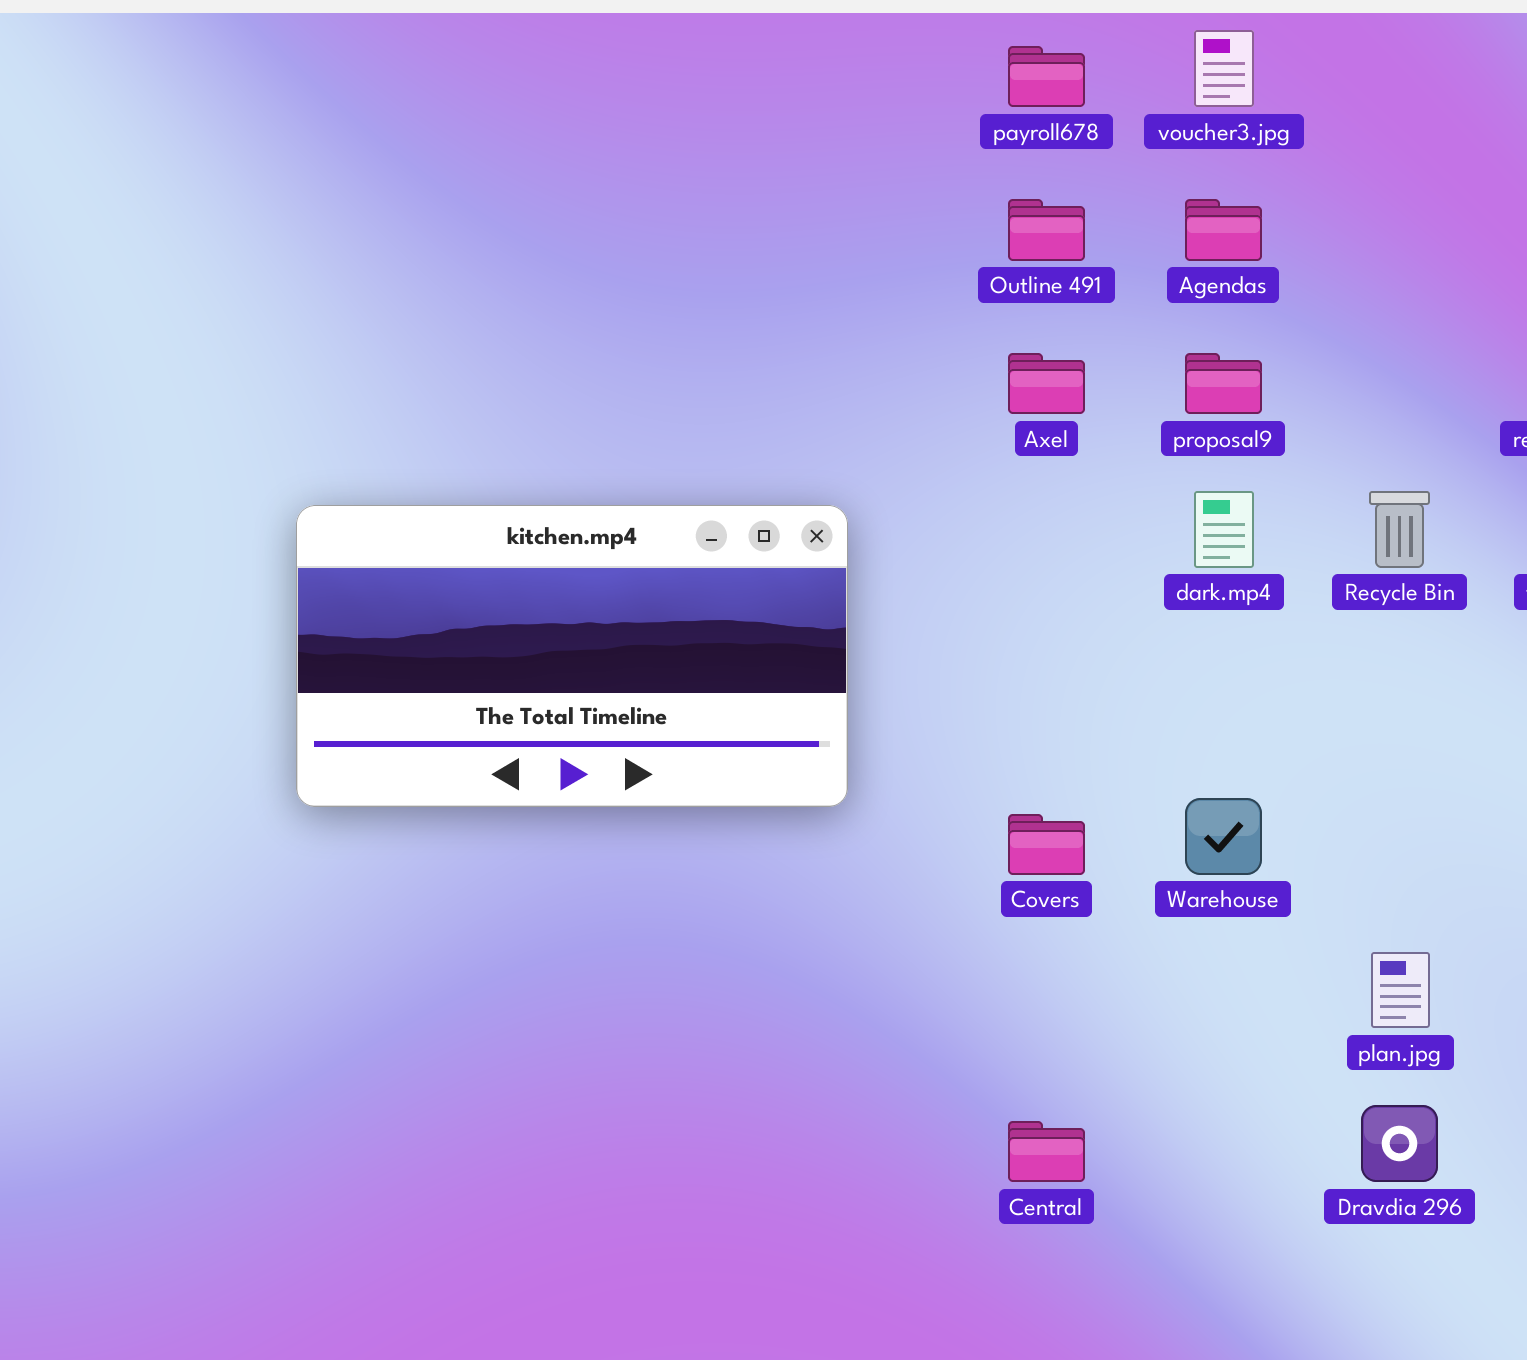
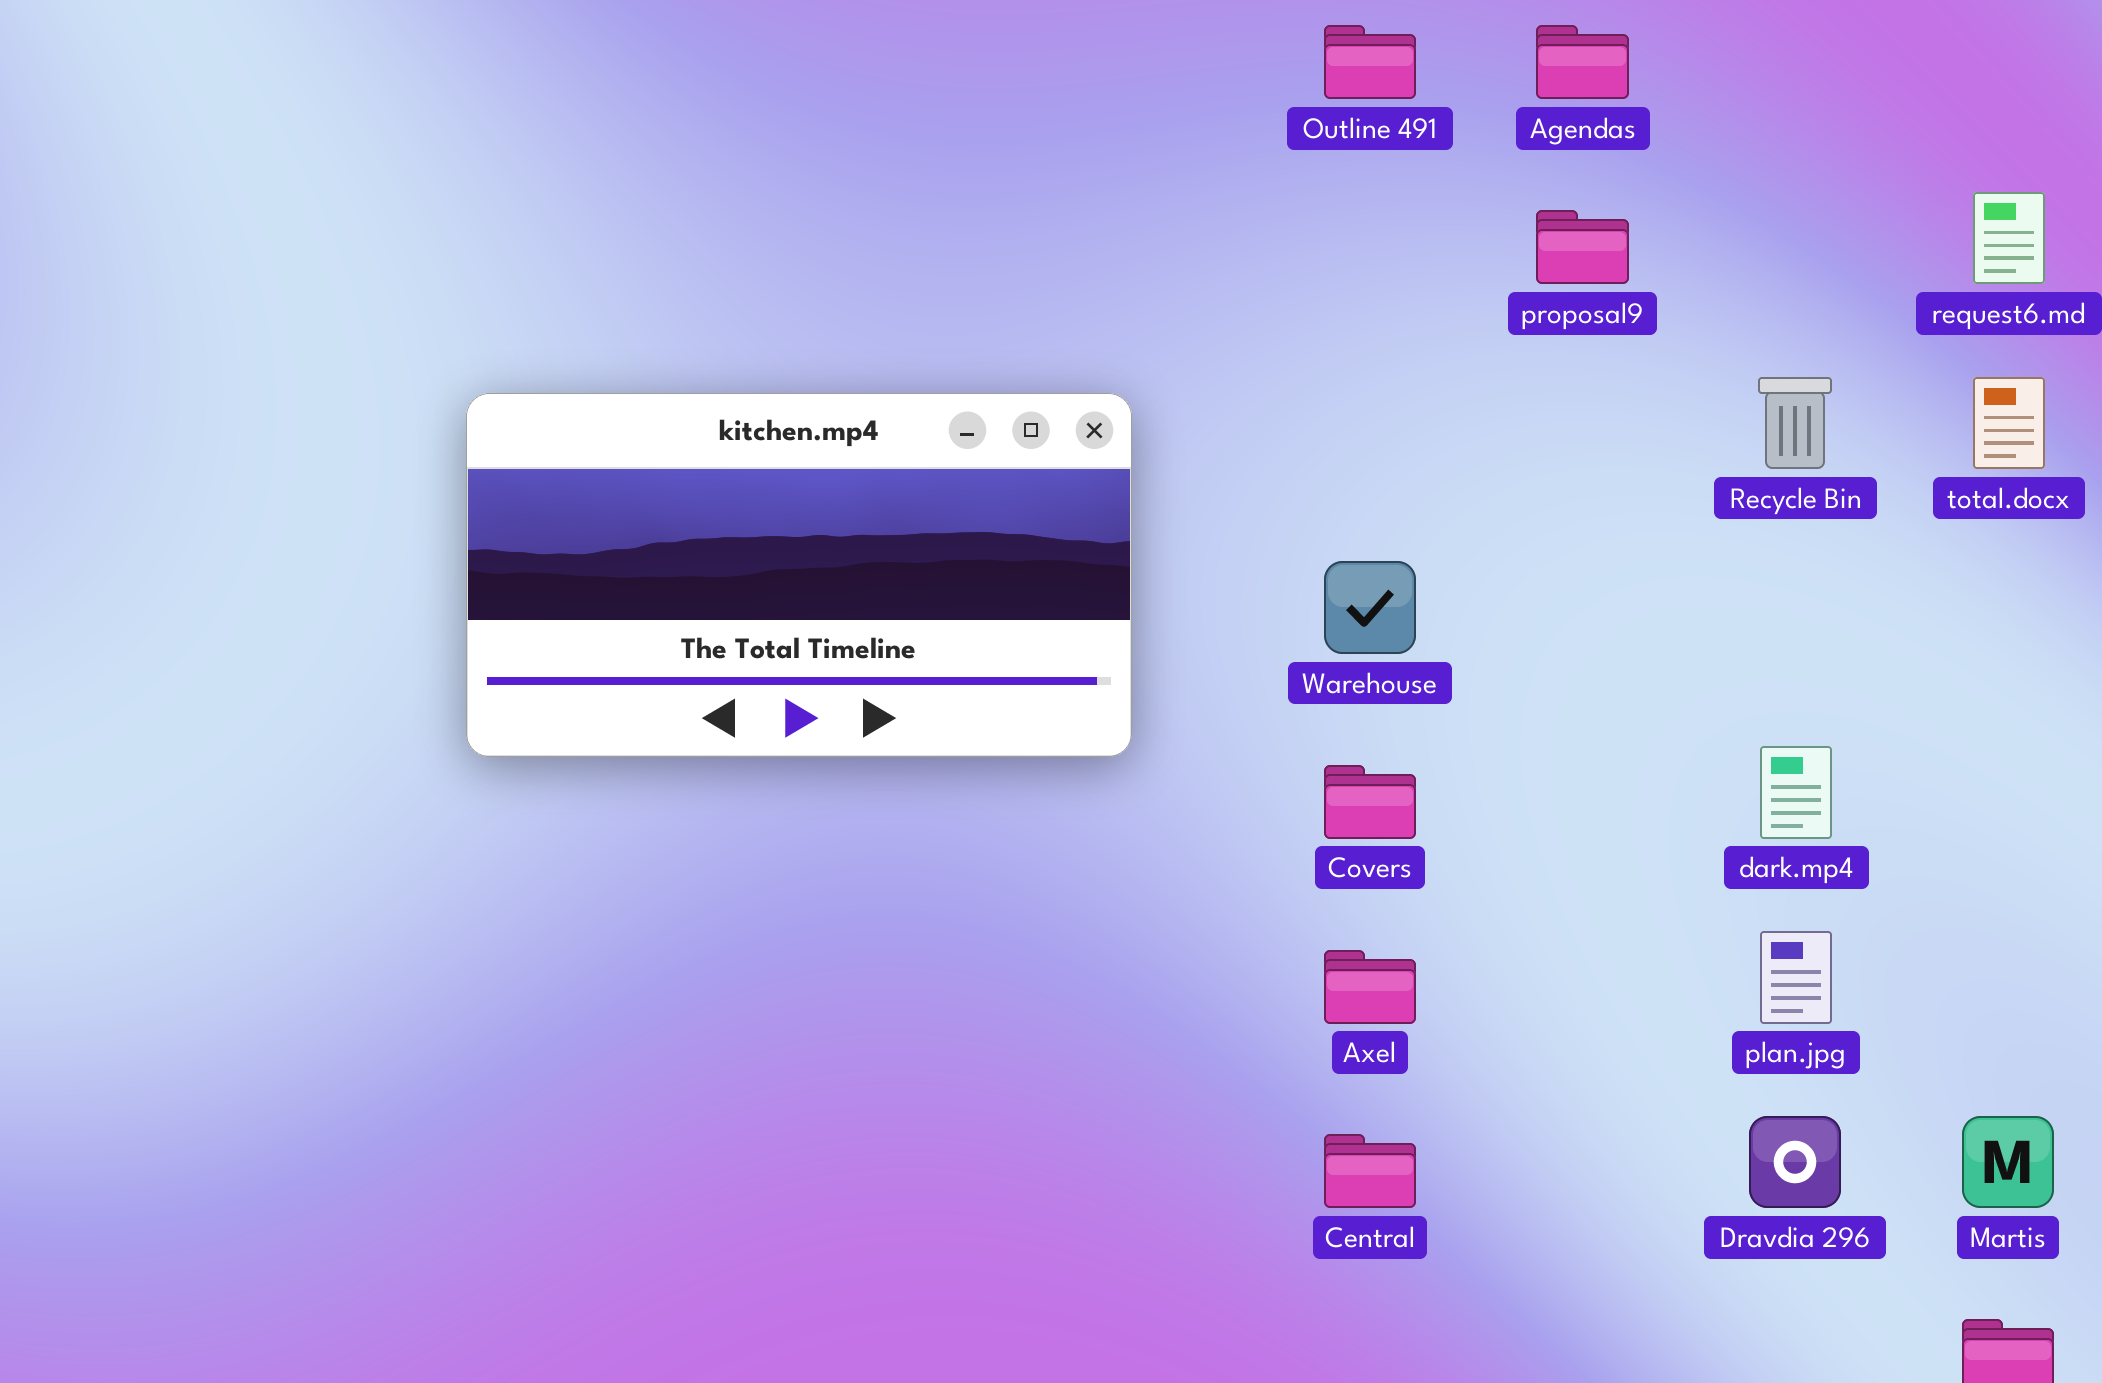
Axel: [1008,353,1085,414] -> [1324,950,1416,1024], moved
dark.mp4: [1194,491,1254,568] -> [1760,746,1832,839], moved
Warehouse: [1185,798,1262,875] -> [1324,561,1416,654], moved

